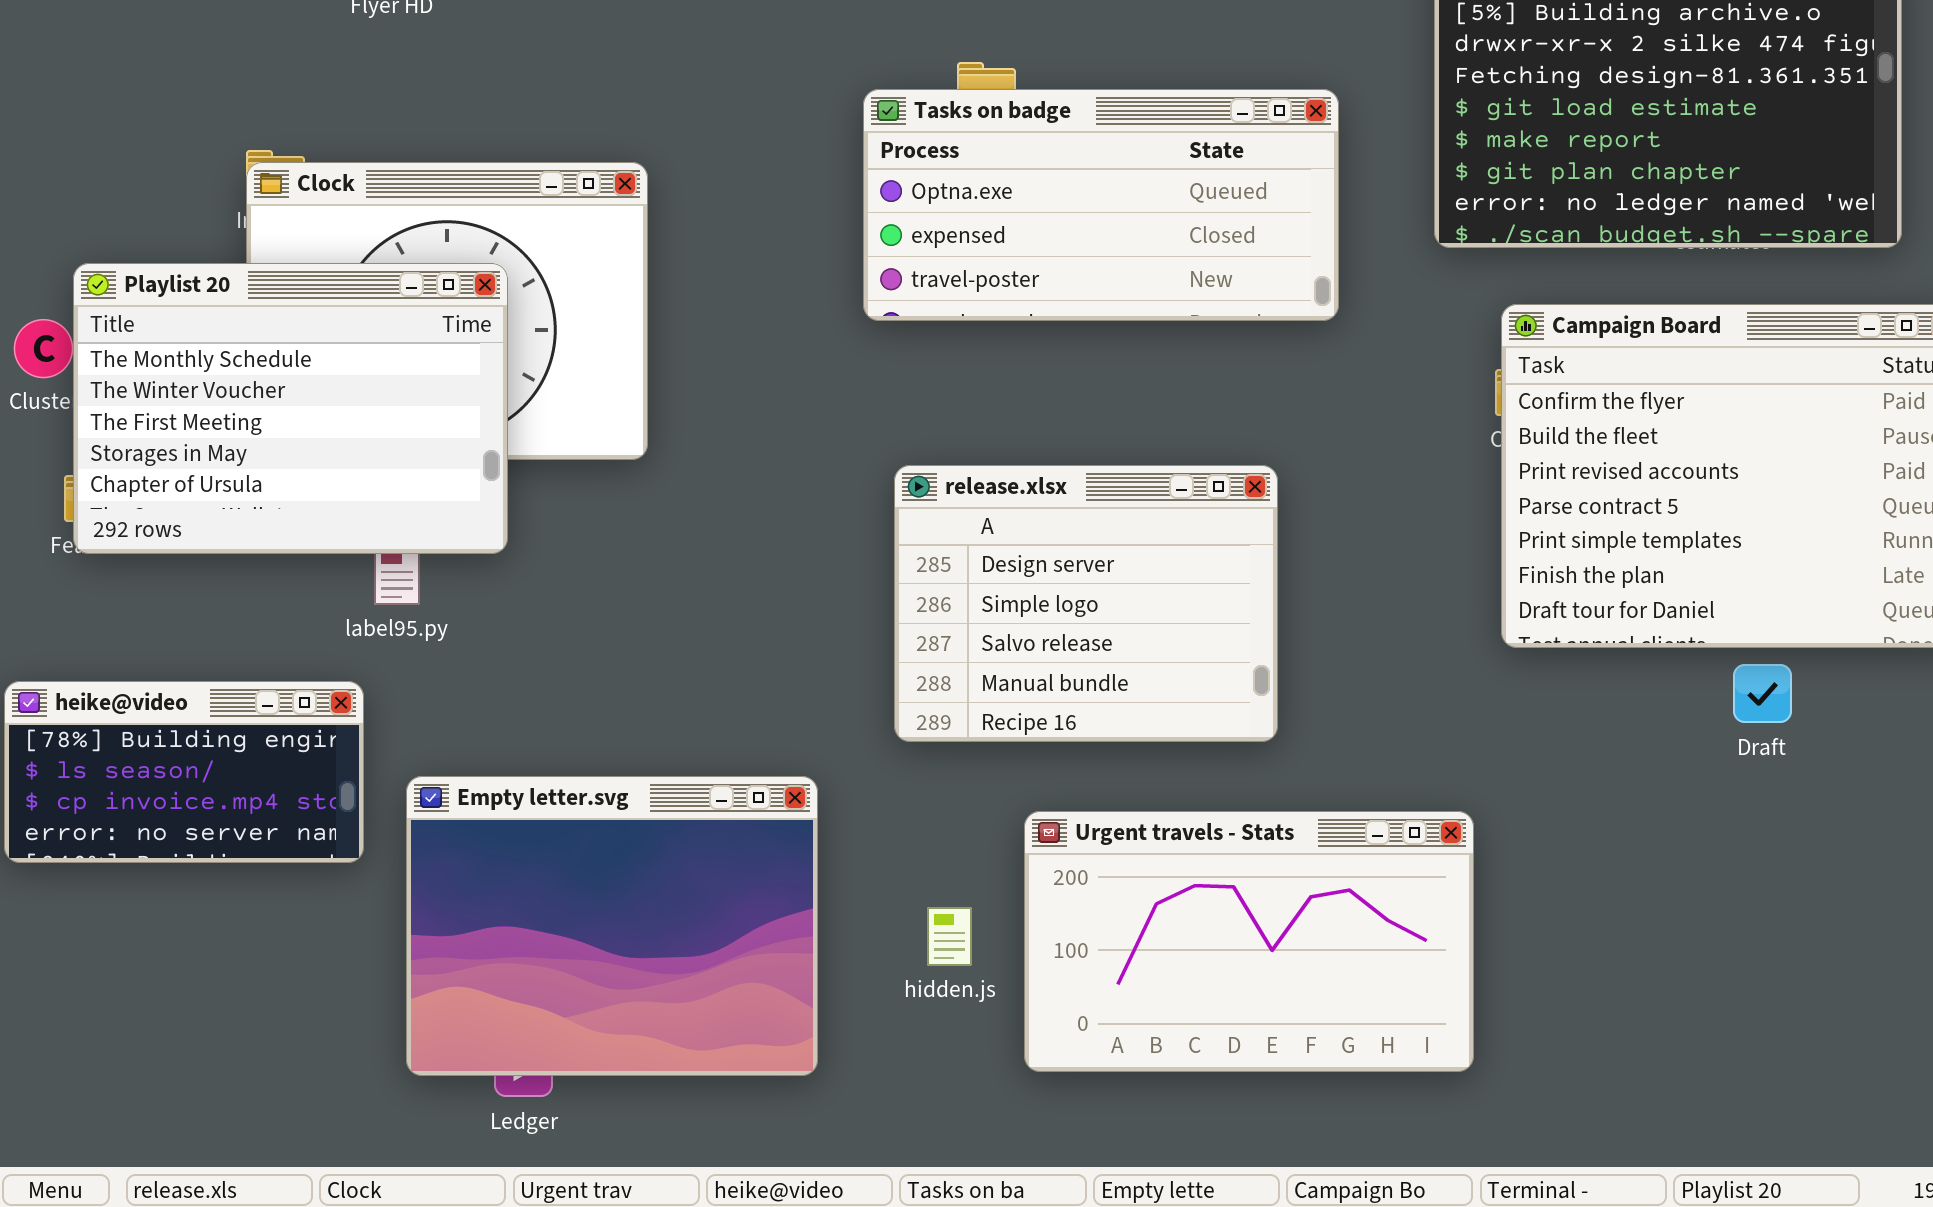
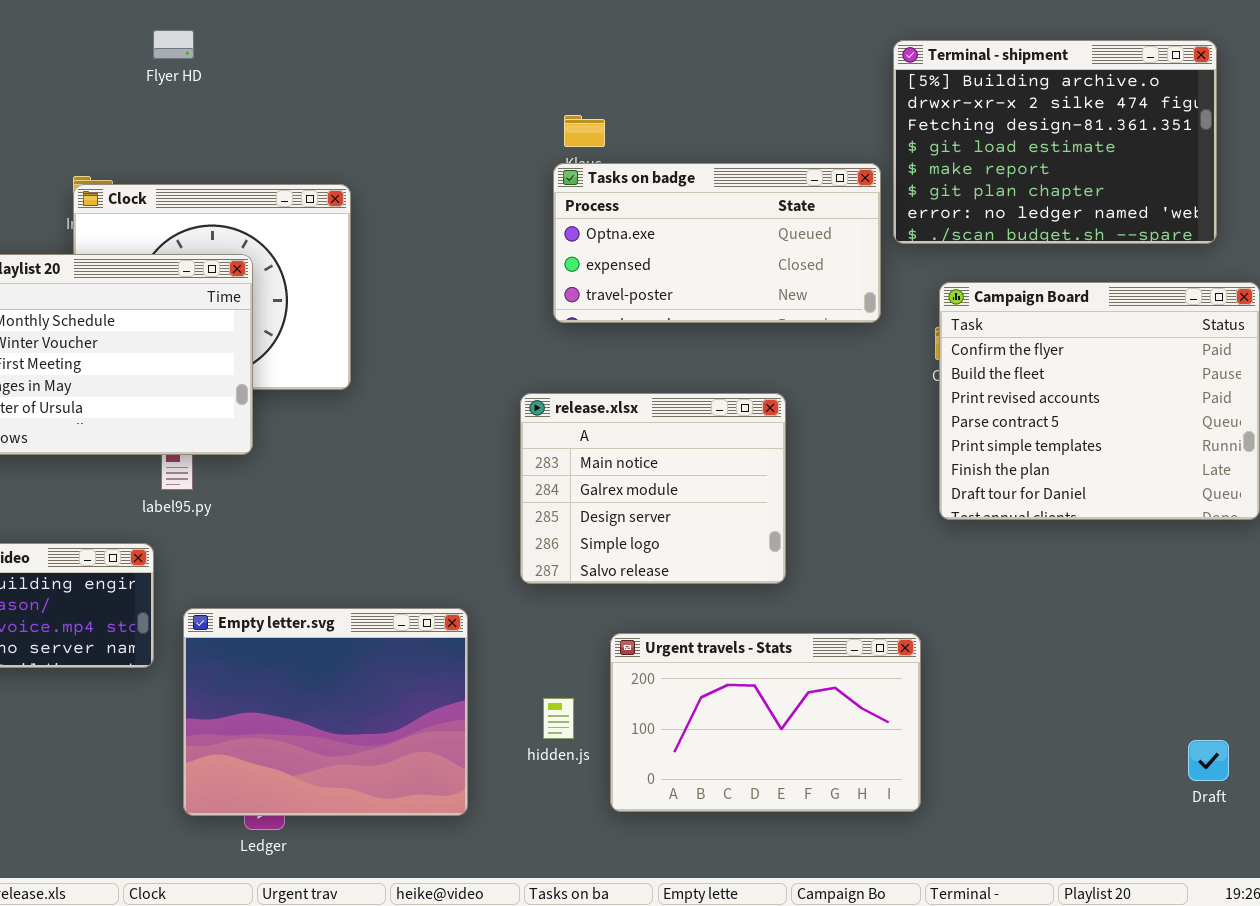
Tasks on badge: [863,89,1339,321] -> [553,163,881,323], moved
release.xlsx: [894,465,1278,742] -> [520,393,786,584], scrolled up 2 rows
Draft: [1733,664,1792,723] -> [1188,740,1229,781], moved

